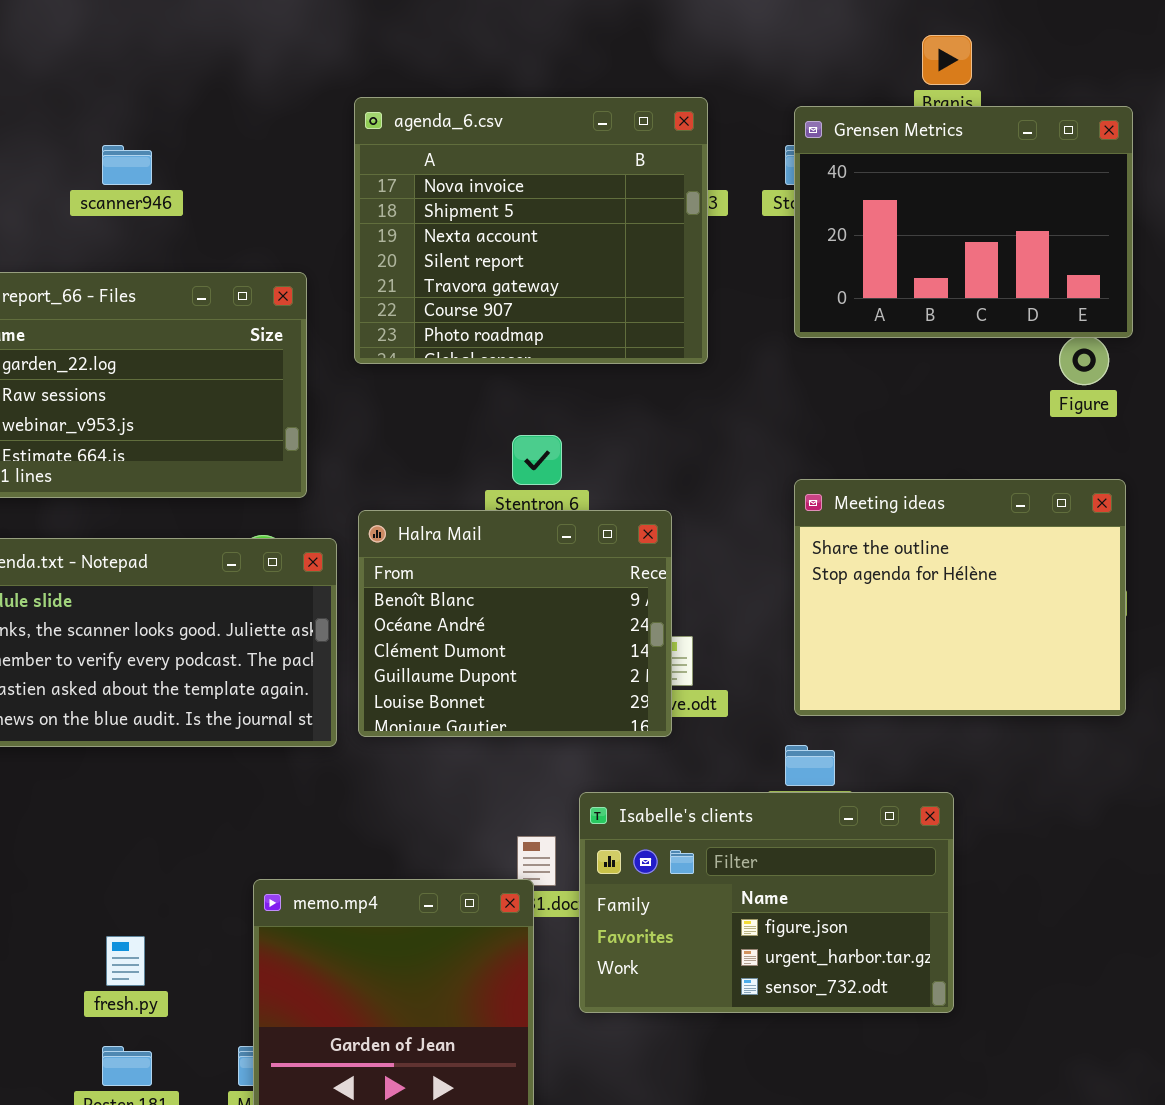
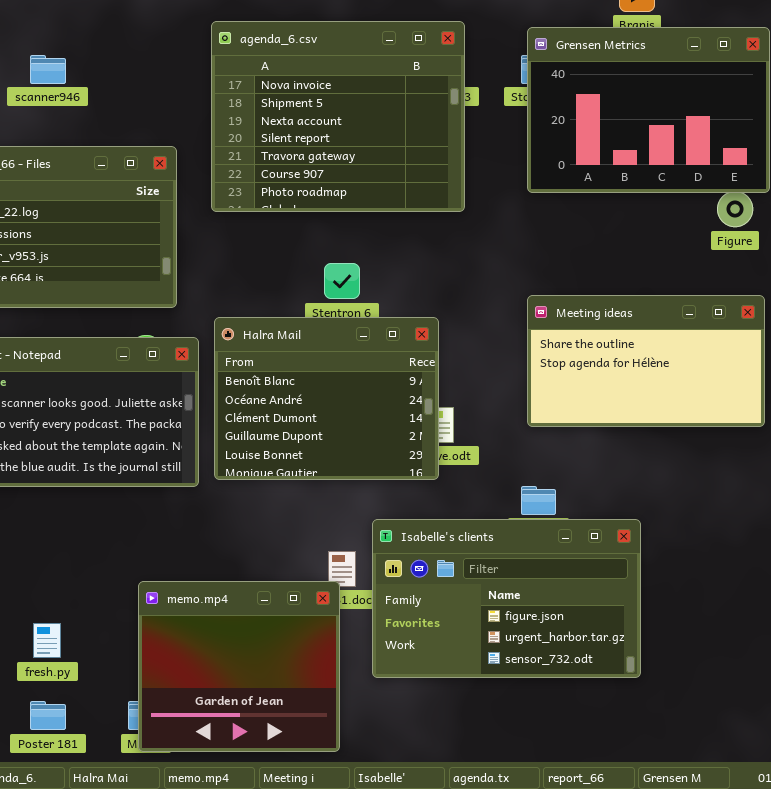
Meeting ideas: [794,479,1126,716] -> [527,295,765,427], resized

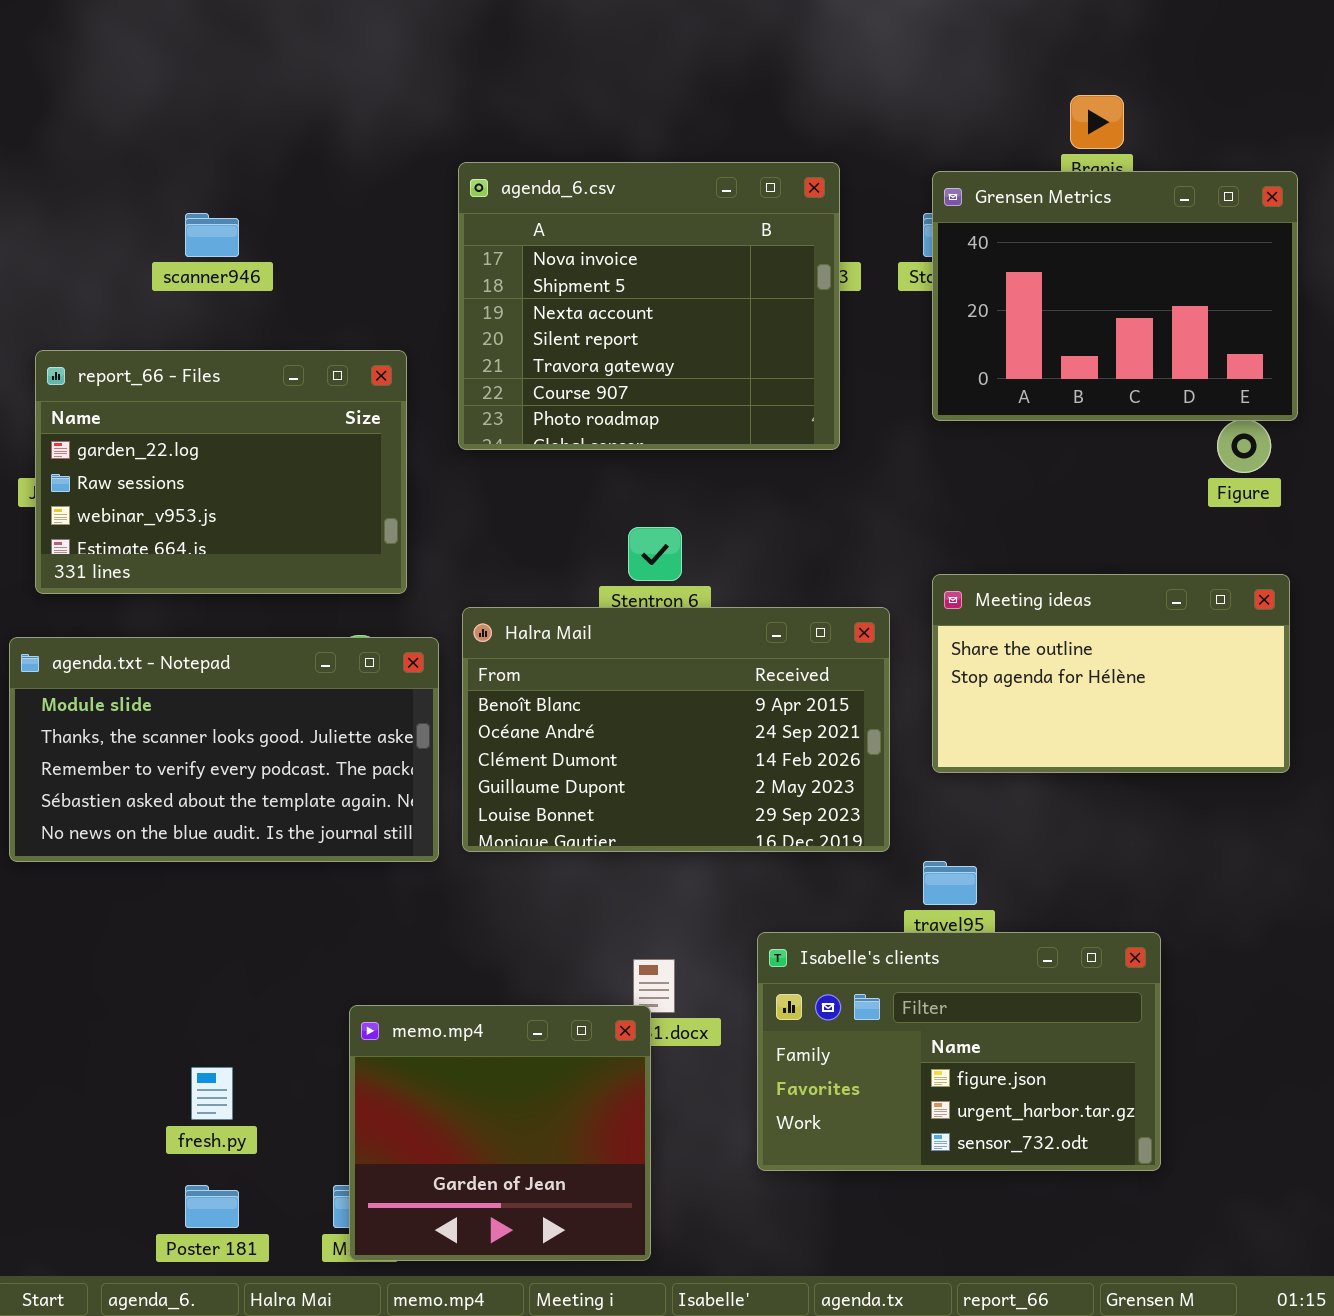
Halra Mail: [214,317,439,480] -> [462,607,890,852], resized
Isabelle's clients: [372,519,641,678] -> [757,932,1161,1171], moved

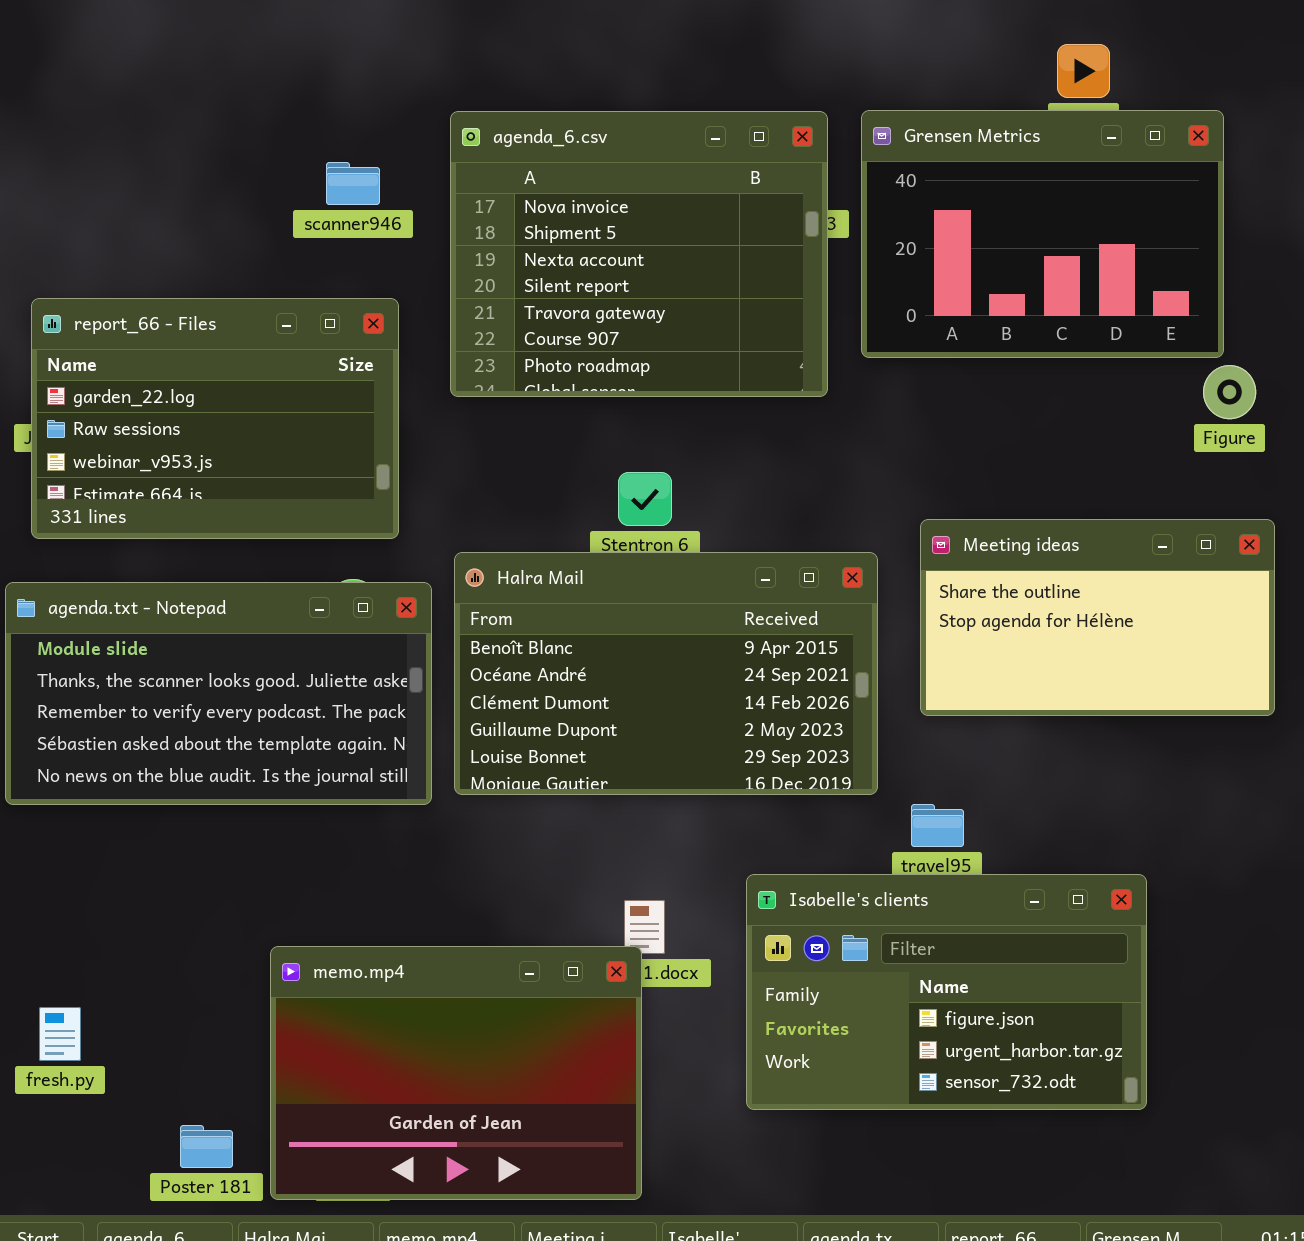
Grensen Metrics: [932,171,1298,421] -> [861,110,1224,358], moved
scanner946: [185,213,239,257] -> [326,162,380,205], moved
memo.mp4: [349,1005,651,1261] -> [270,946,642,1200], resized
fresh.py: [191,1067,233,1120] -> [39,1007,81,1061], moved

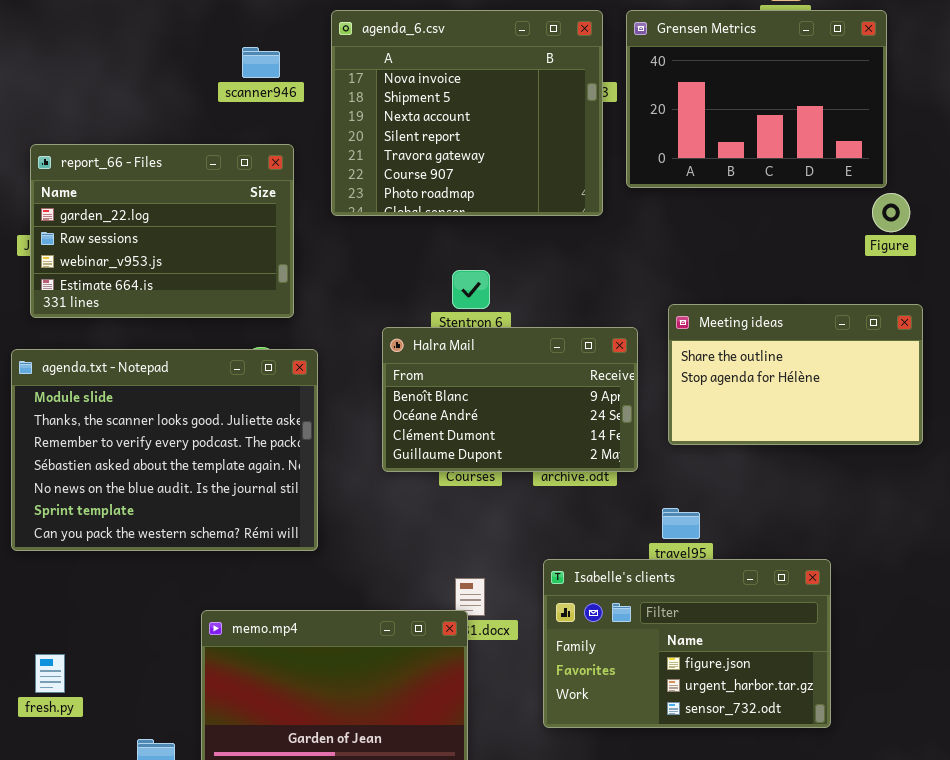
Halra Mail: [454,552,878,795] -> [382,327,638,472], resized
agenda.txt - Notepad: [5,582,432,805] -> [11,349,318,551], resized

